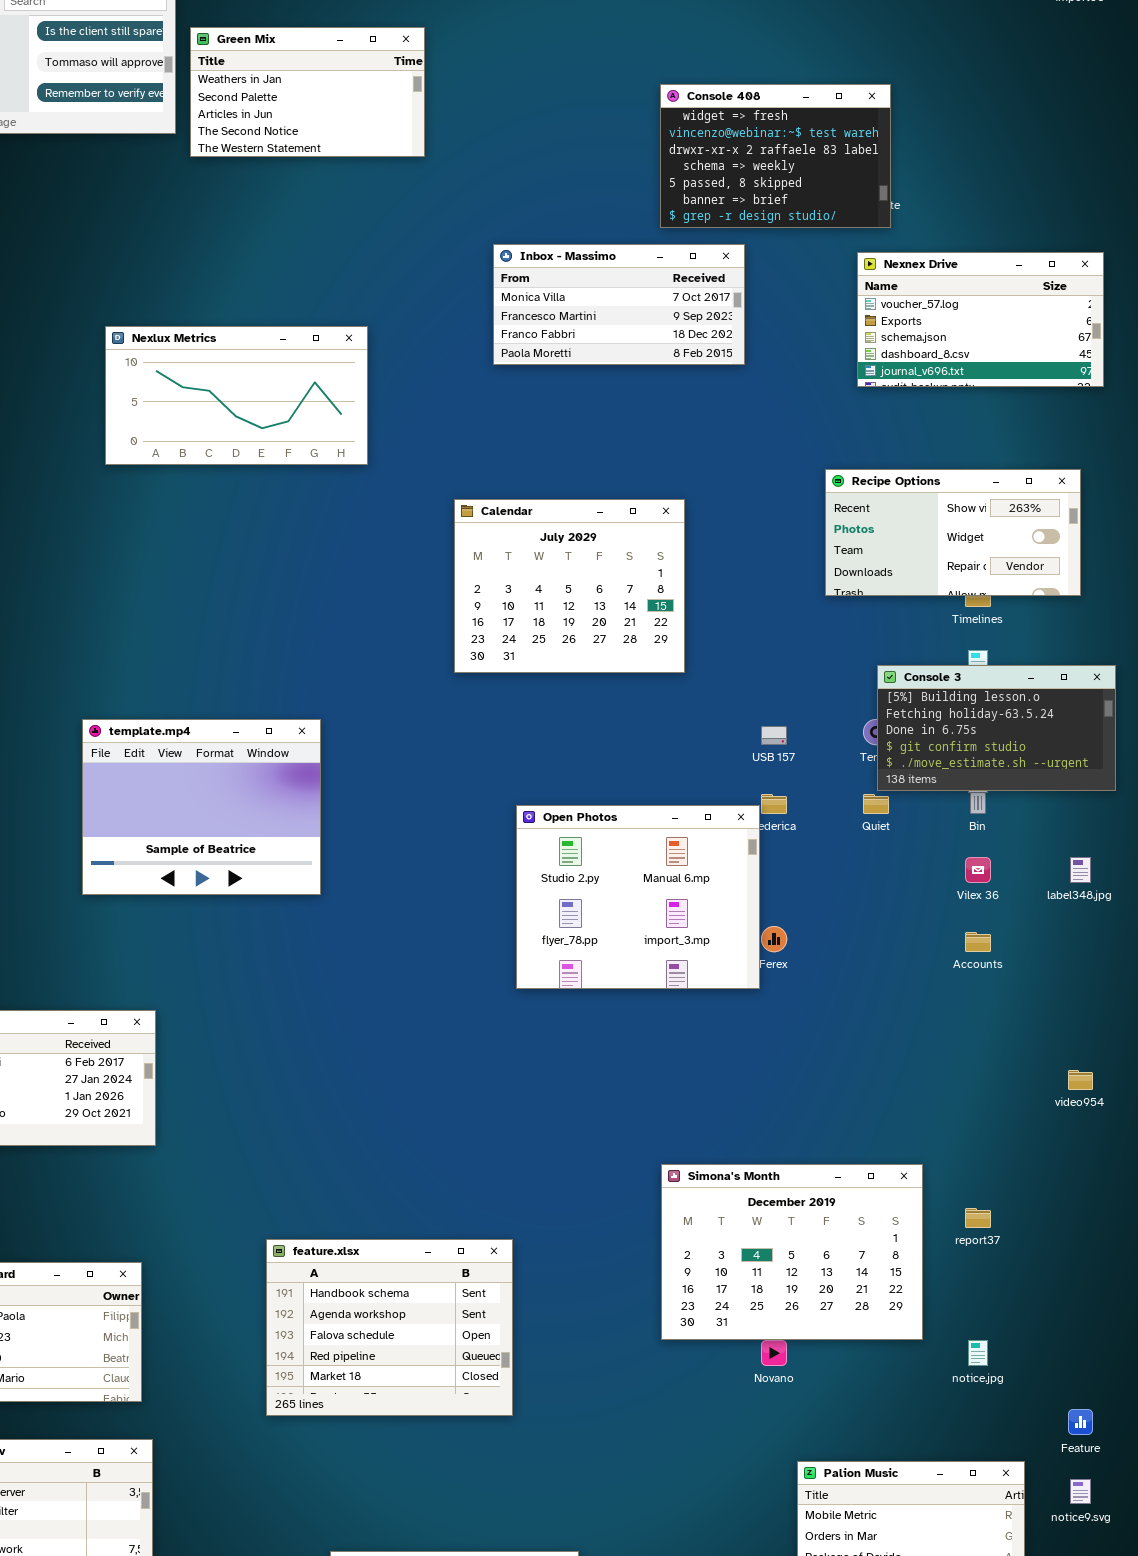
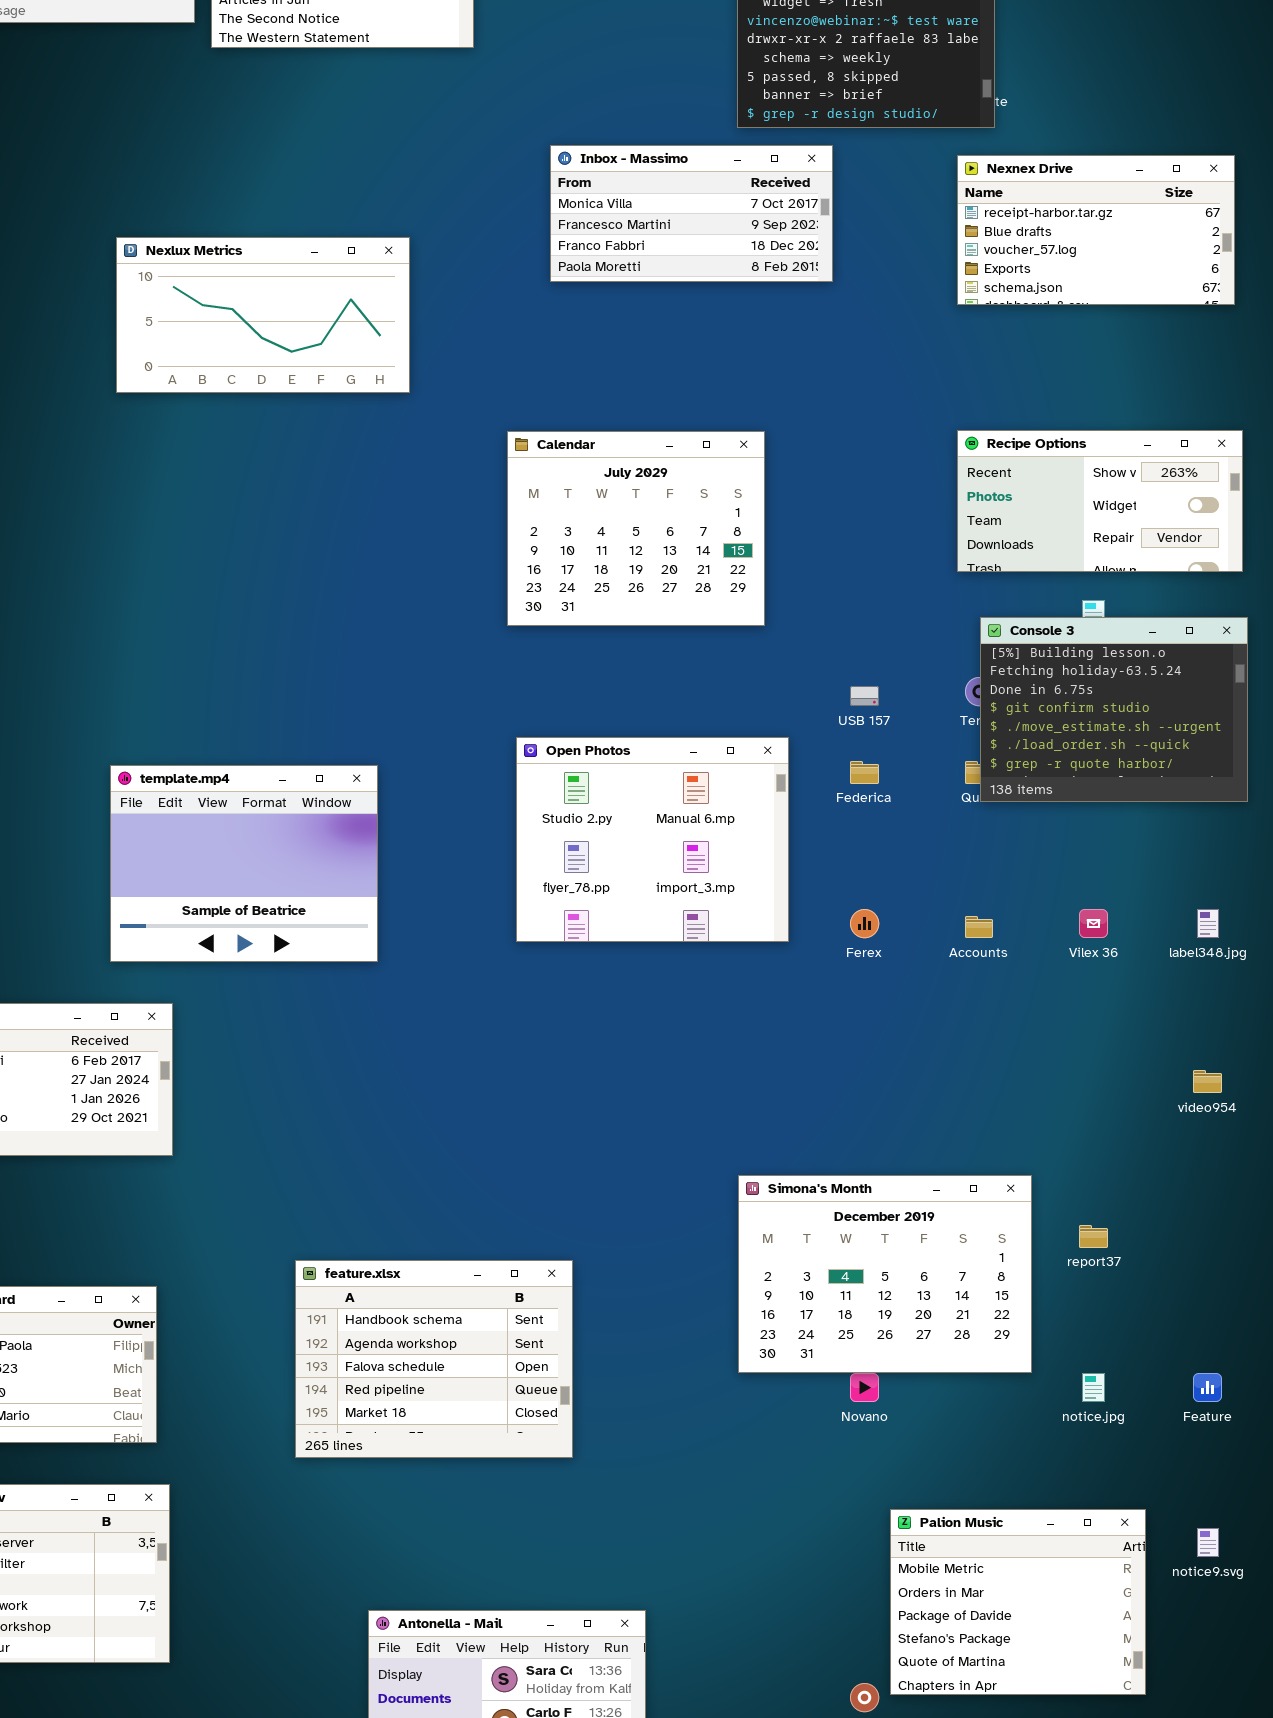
Nexnex Drive: [857,252,1104,387] -> [957,155,1235,305], scrolled up 2 rows
Recipe Options: [825,469,1081,596] -> [957,430,1243,572], moved
Console 3: [877,665,1116,791] -> [980,617,1248,802], resized
template.mp4: [82,719,321,895] -> [110,765,378,962], moved
Open Photos: [516,805,760,989] -> [516,737,789,942], moved
Vilex 36: [965,857,991,883] -> [1079,909,1108,938], moved
label348.jpg: [1070,857,1091,883] -> [1197,909,1219,938], moved
Accounts: [965,932,991,952] -> [965,916,993,938], moved
Feature: [1068,1409,1093,1435] -> [1193,1373,1222,1402], moved

